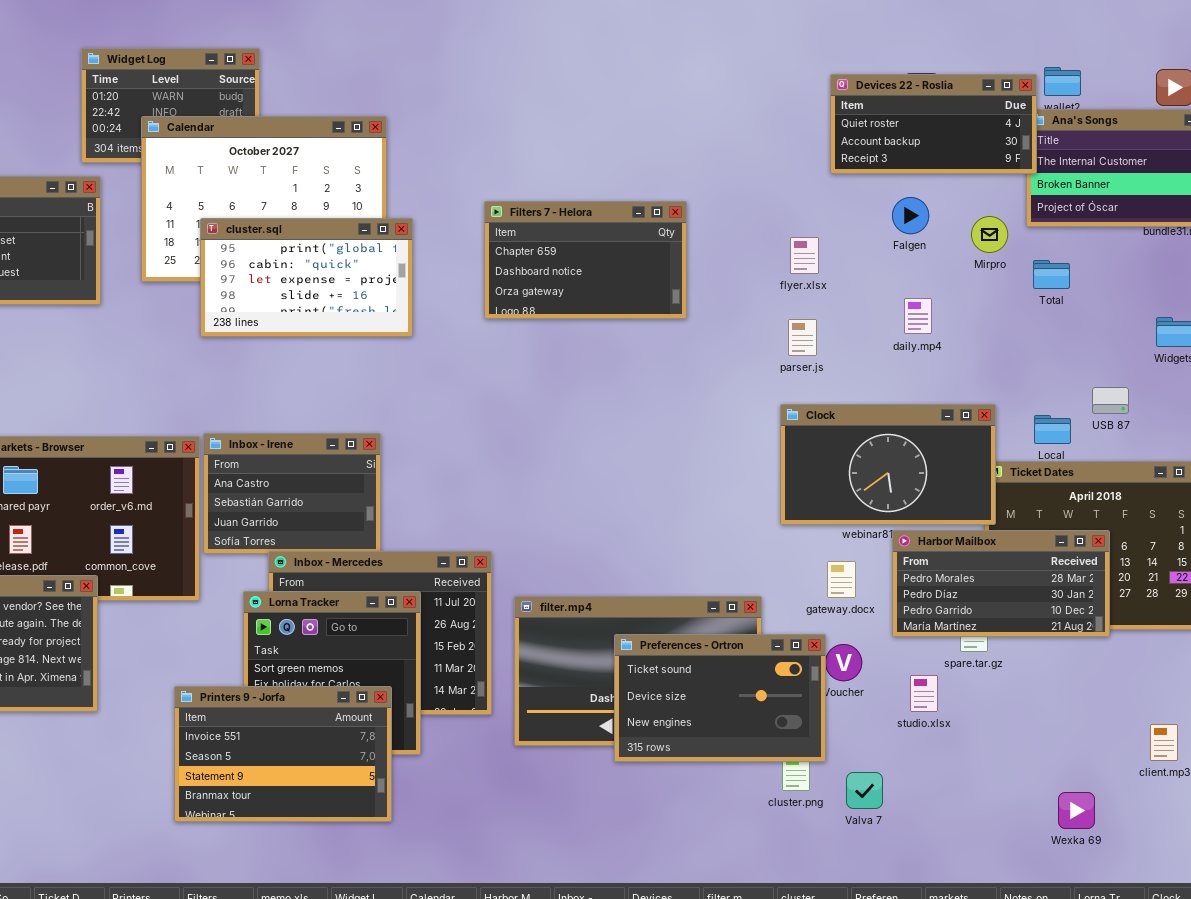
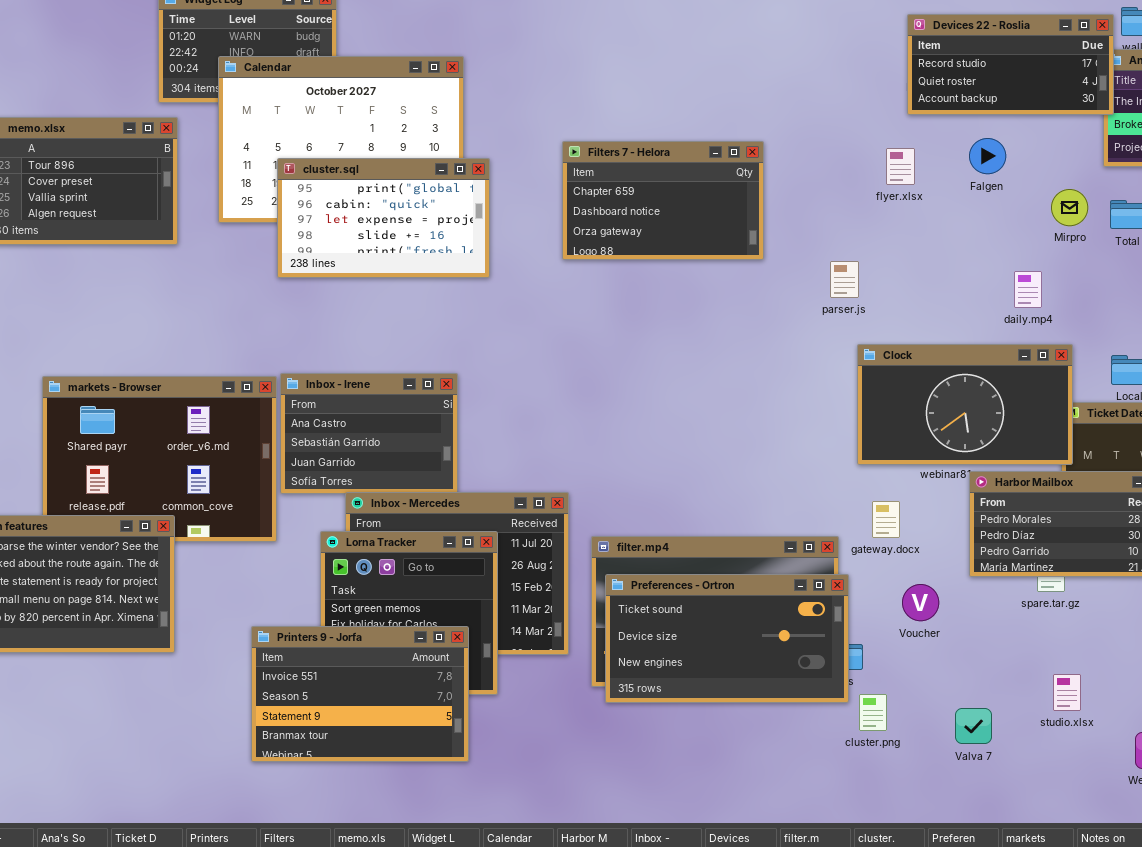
Devices 22 - Roslia: [830,74,1037,174] -> [907,14,1114,115], scrolled up 1 row
Mirpro: [971,216,1008,253] -> [1051,189,1088,226], moved
flyer.xlsx: [790,237,819,274] -> [886,148,915,185], moved
daily.mp4: [904,298,932,334] -> [1014,271,1042,308], moved
parser.js: [788,319,817,356] -> [830,261,859,298], moved
gateway.docx: [827,561,856,598] -> [872,501,900,538], moved
Preferences - Ortron: [614,634,826,762] -> [605,574,849,703], moved, resized
studio.xlsx: [910,675,938,712] -> [1053,674,1081,711], moved
Valva 7: [846,772,883,809] -> [955,708,992,744], moved

